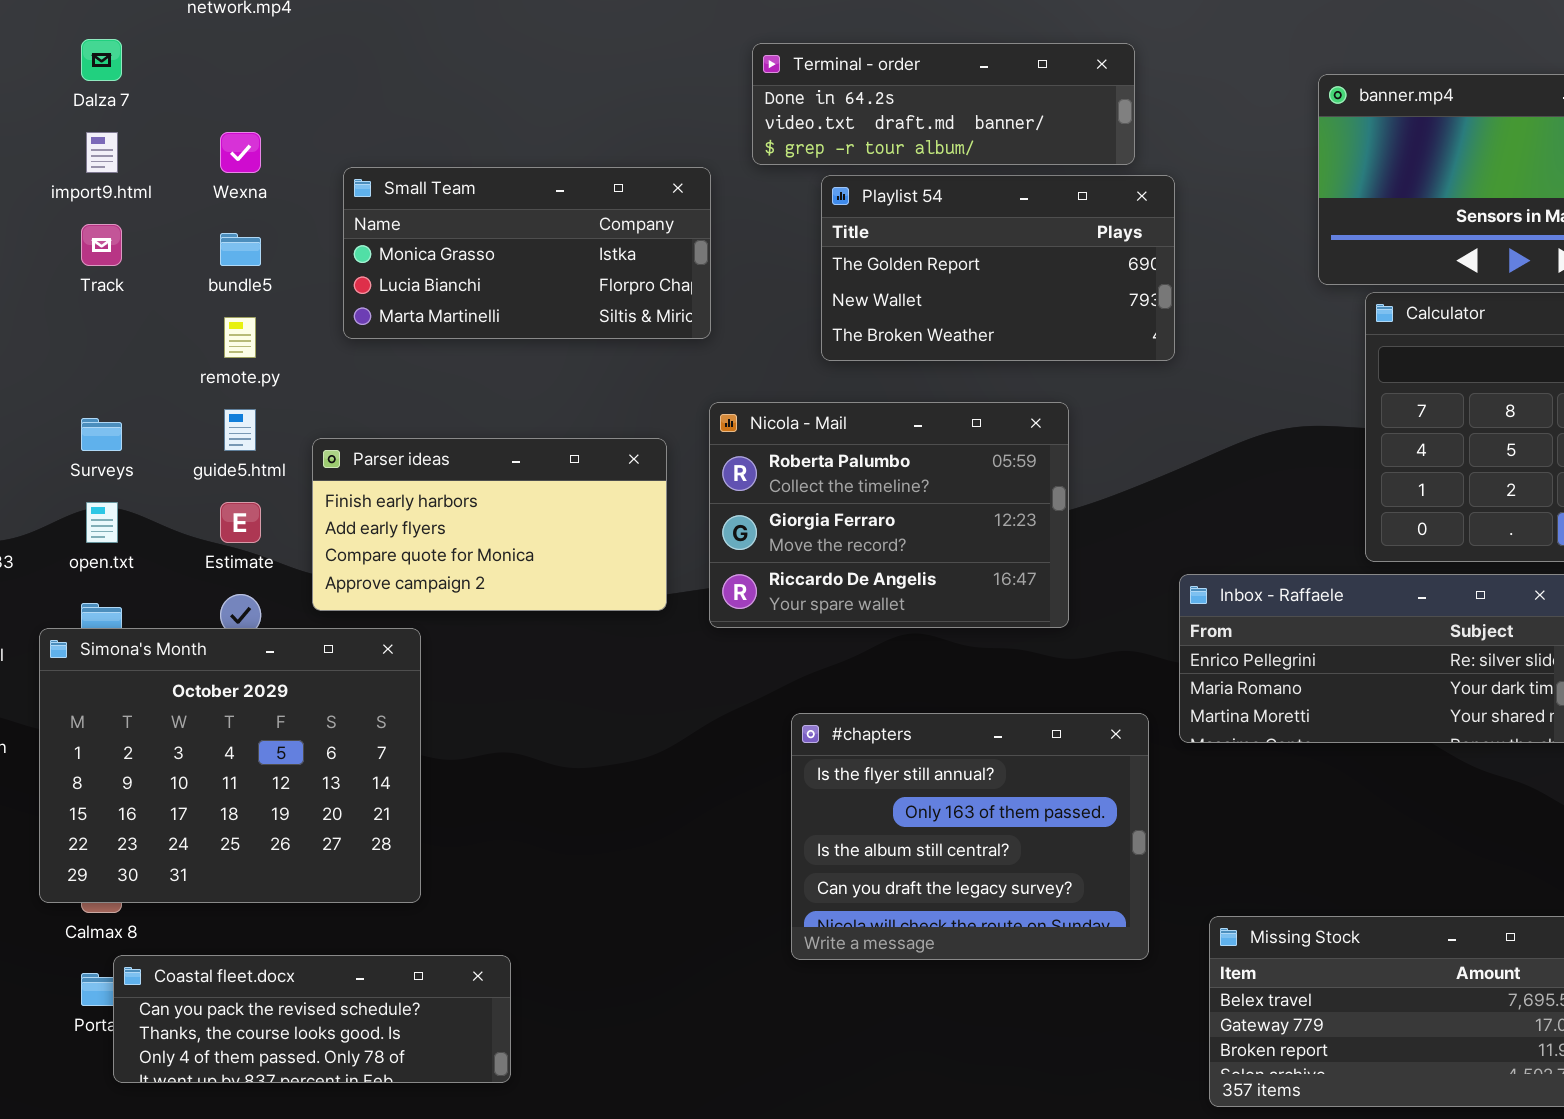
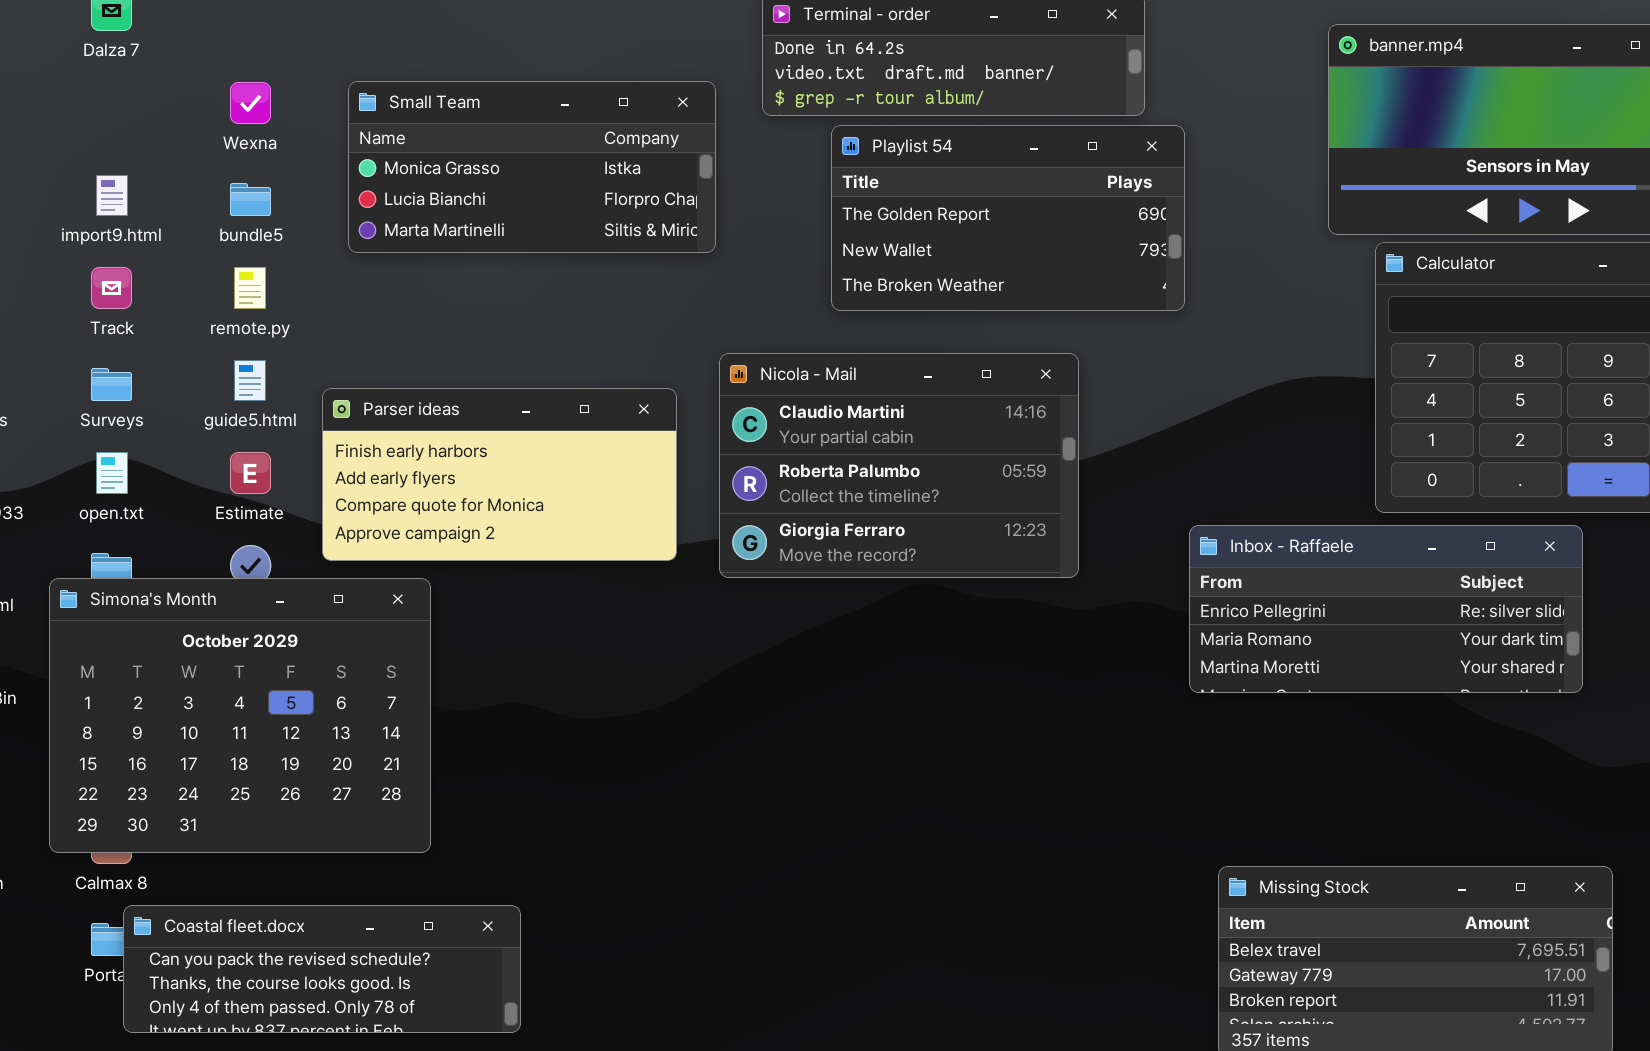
import9.html: [86,132,118,173] -> [96,175,128,216], moved
Small Team: [343,167,711,339] -> [348,81,716,253], moved
Track: [81,224,122,266] -> [91,267,132,309], moved
Nicola - Mail: [709,402,1069,628] -> [719,353,1079,578], scrolled up 1 row
#chapters: [791,713,1149,960] -> none, closed

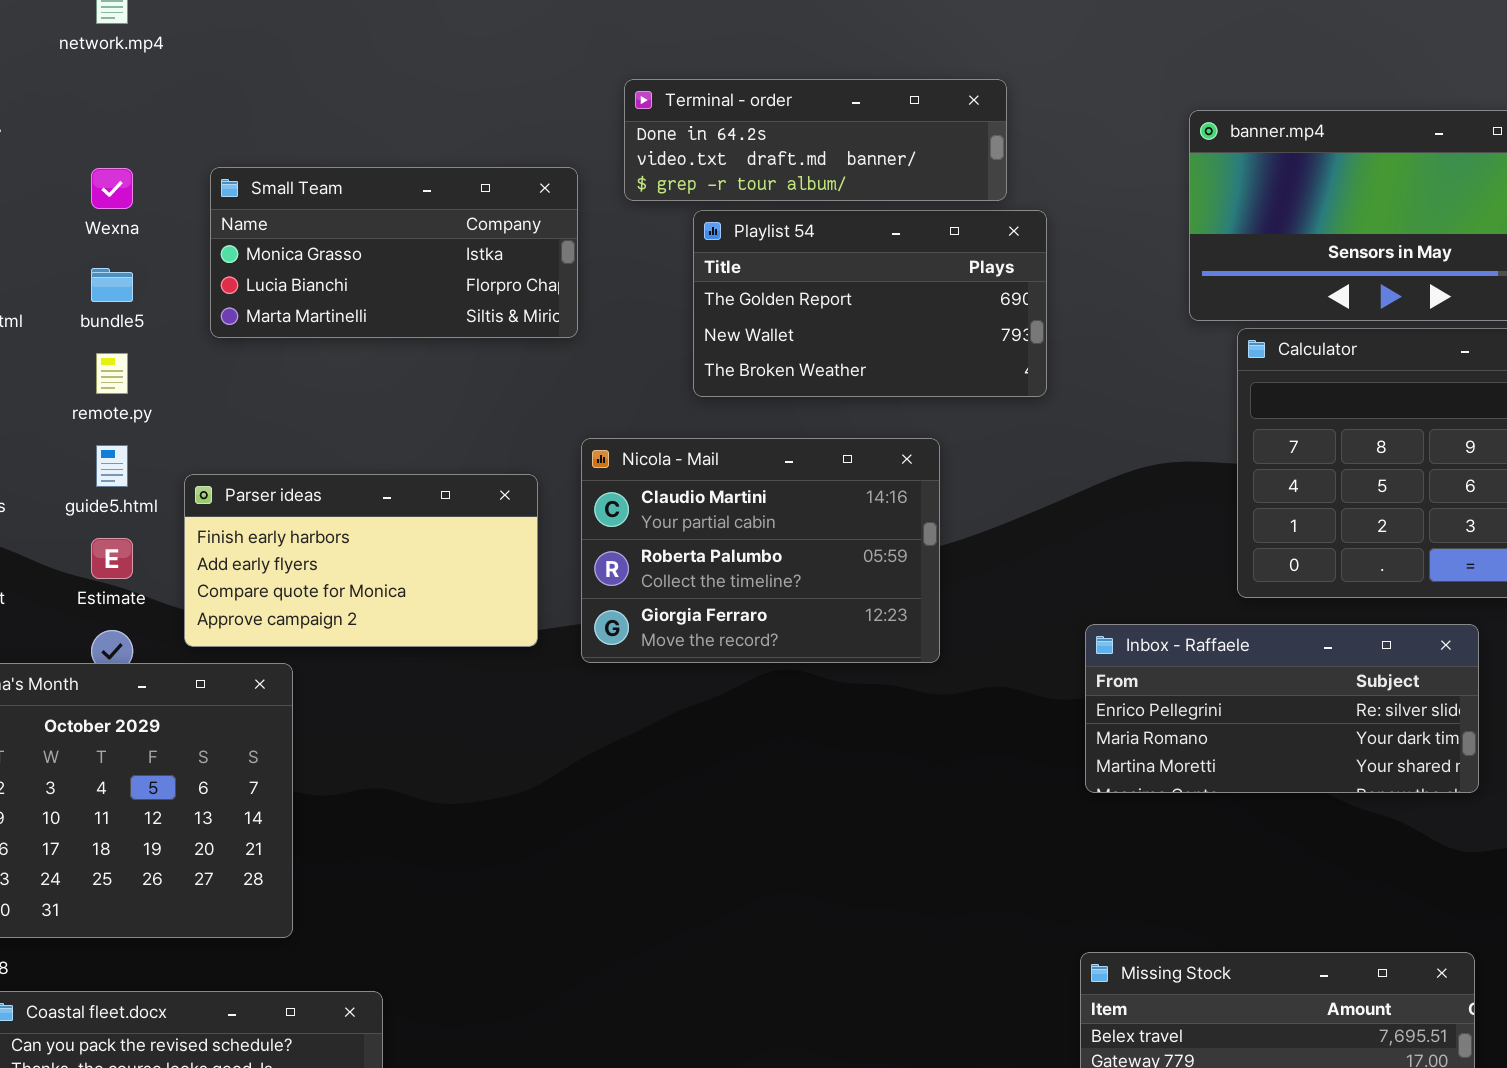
Inbox - Raffaele: [1189,525,1583,693] -> [1085,624,1479,793], moved

